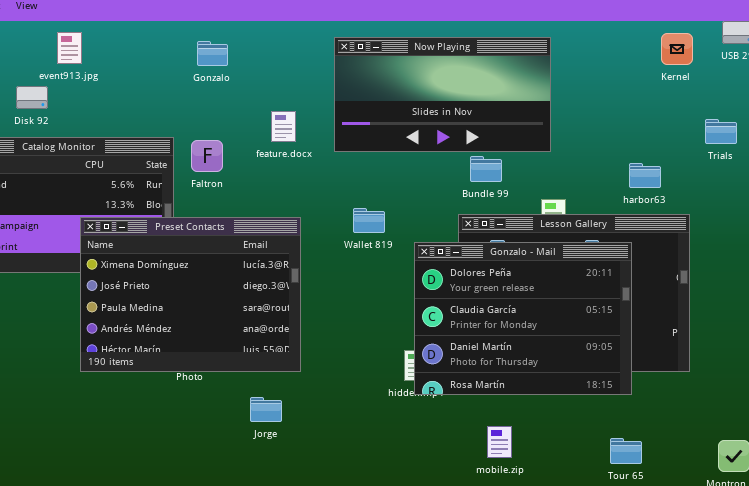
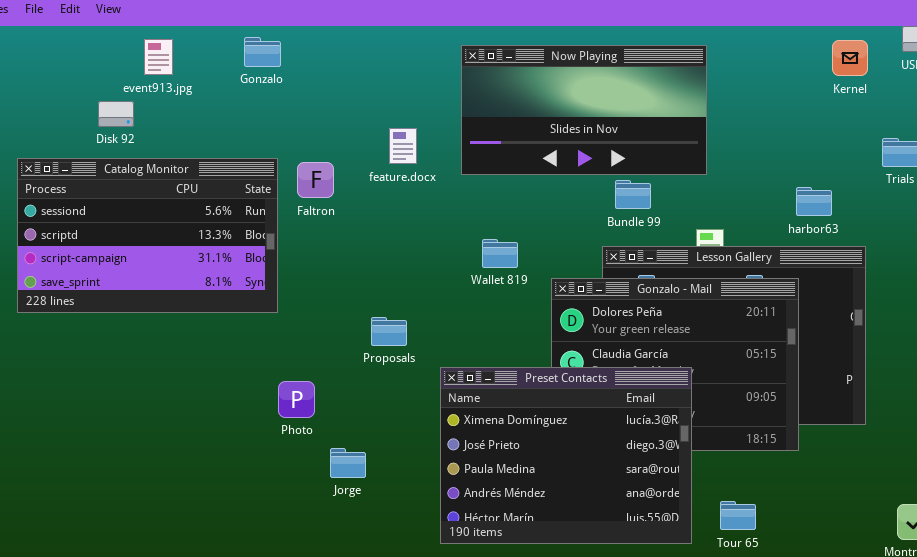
Gonzalo: [197,41,228,66] -> [244,37,281,67], moved
Preset Contacts: [80,217,301,372] -> [440,367,692,544], moved
Jorge: [250,397,282,422] -> [330,448,366,478], moved
Tour 65: [610,438,642,464] -> [720,501,756,530], moved

